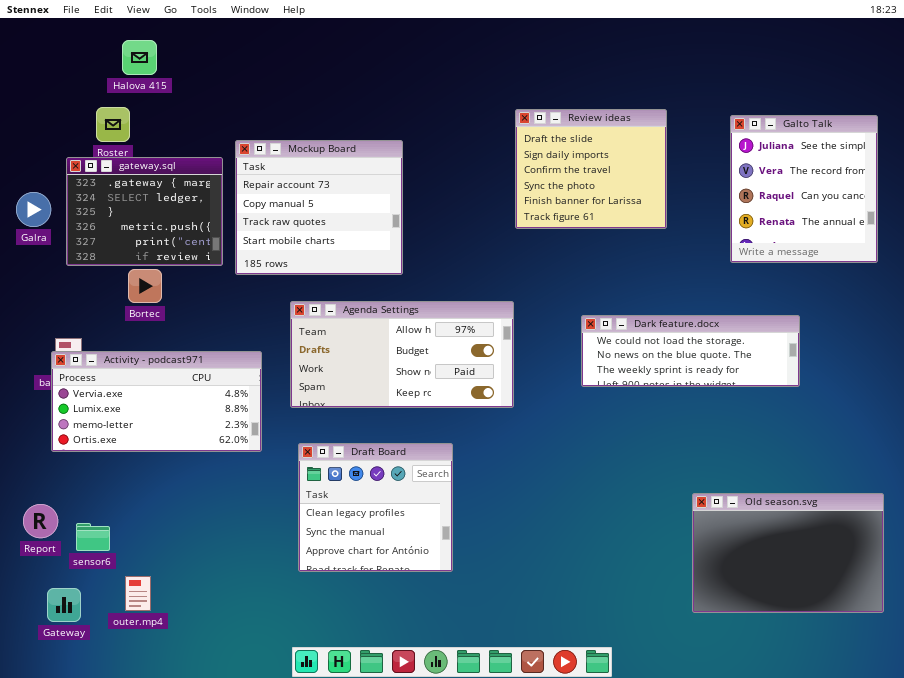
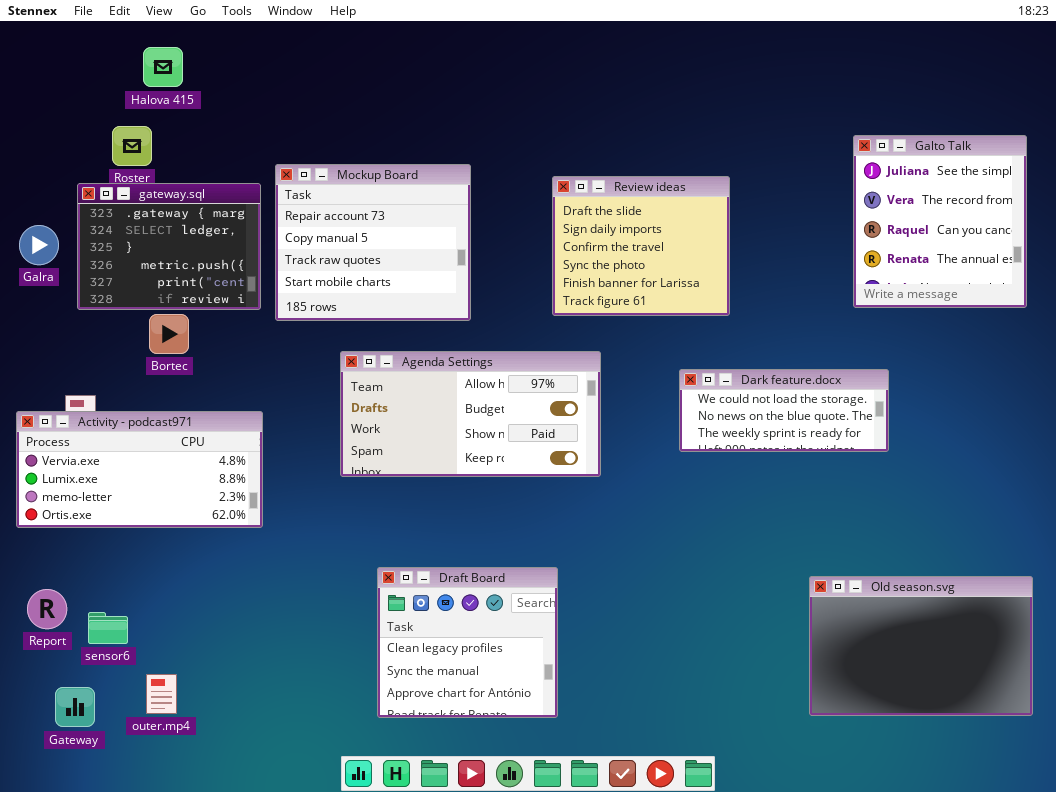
Review ideas: [515,109,667,229] -> [552,176,730,316], moved
Dark feature.docx: [581,315,800,387] -> [679,369,889,452], resized
Activity - podcast971: [51,351,262,452] -> [16,411,263,528], moved
Draft Board: [298,443,453,572] -> [377,567,558,718], moved

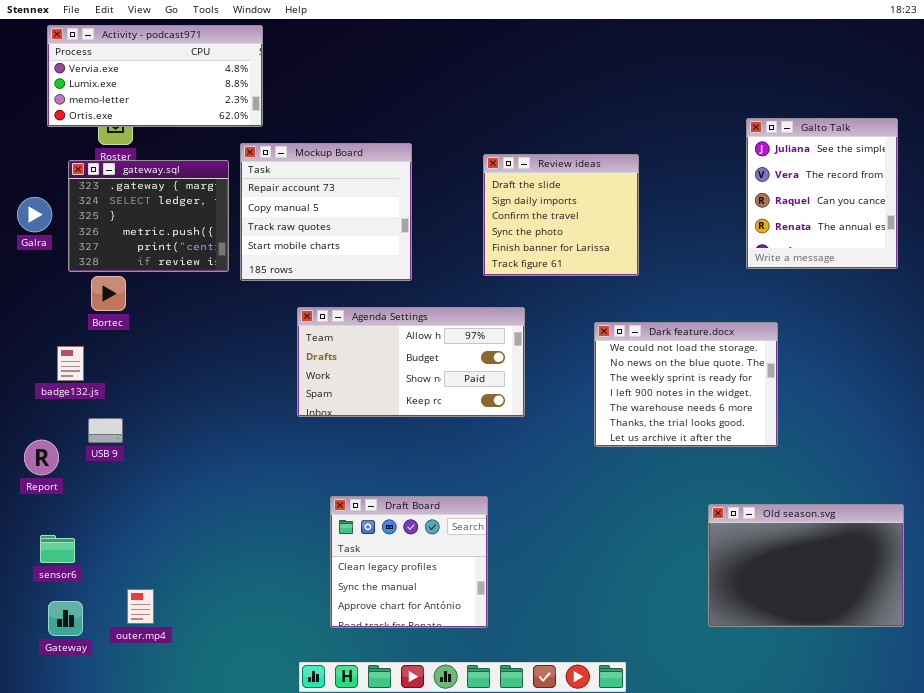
Bortec: [149,314,189,354] -> [91,276,126,311], moved
Dark feature.docx: [679,369,889,452] -> [594,322,778,447], resized
Activity - podcast971: [16,411,263,528] -> [47,25,263,127], moved
Report: [27,589,67,629] -> [24,440,59,475], moved
sensor6: [88,612,128,644] -> [40,535,75,563], moved

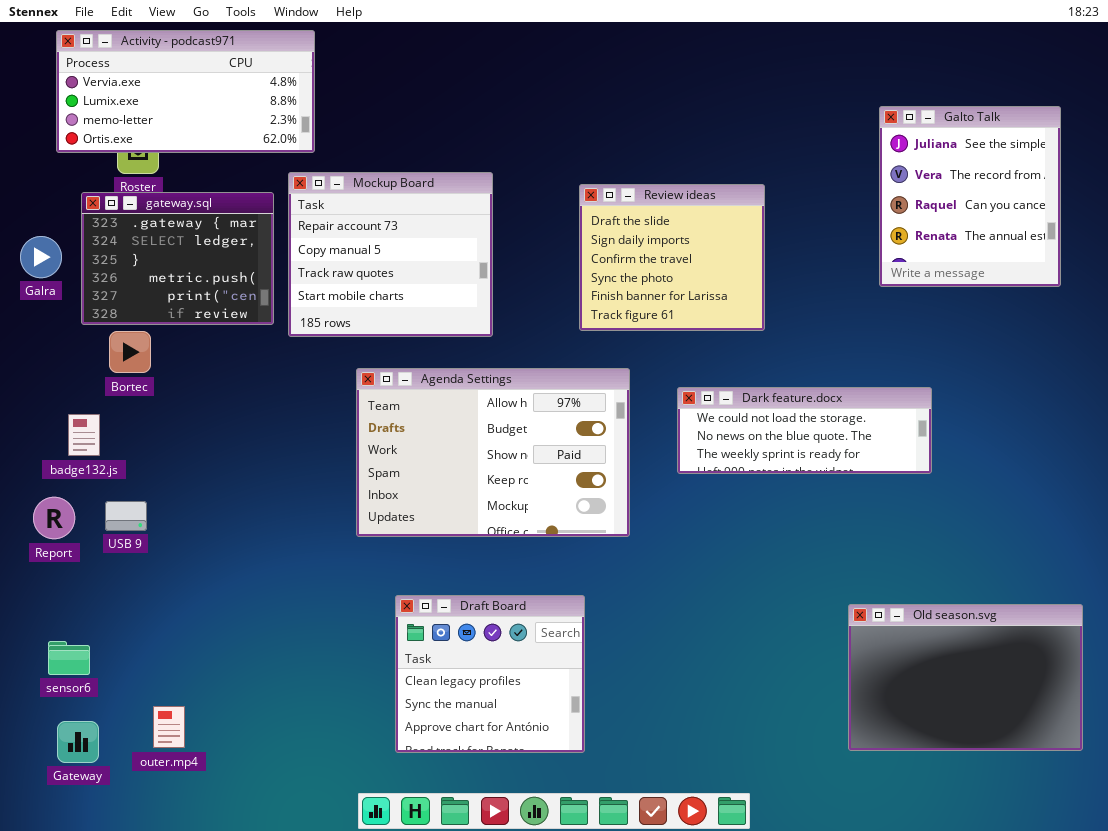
Galto Talk: [746,118,898,269] -> [879,106,1061,287], moved
Agenda Settings: [297,307,525,417] -> [356,368,630,537], resized
Dark feature.docx: [594,322,778,447] -> [677,387,932,474], resized
Report: [24,440,59,475] -> [33,497,75,539], moved

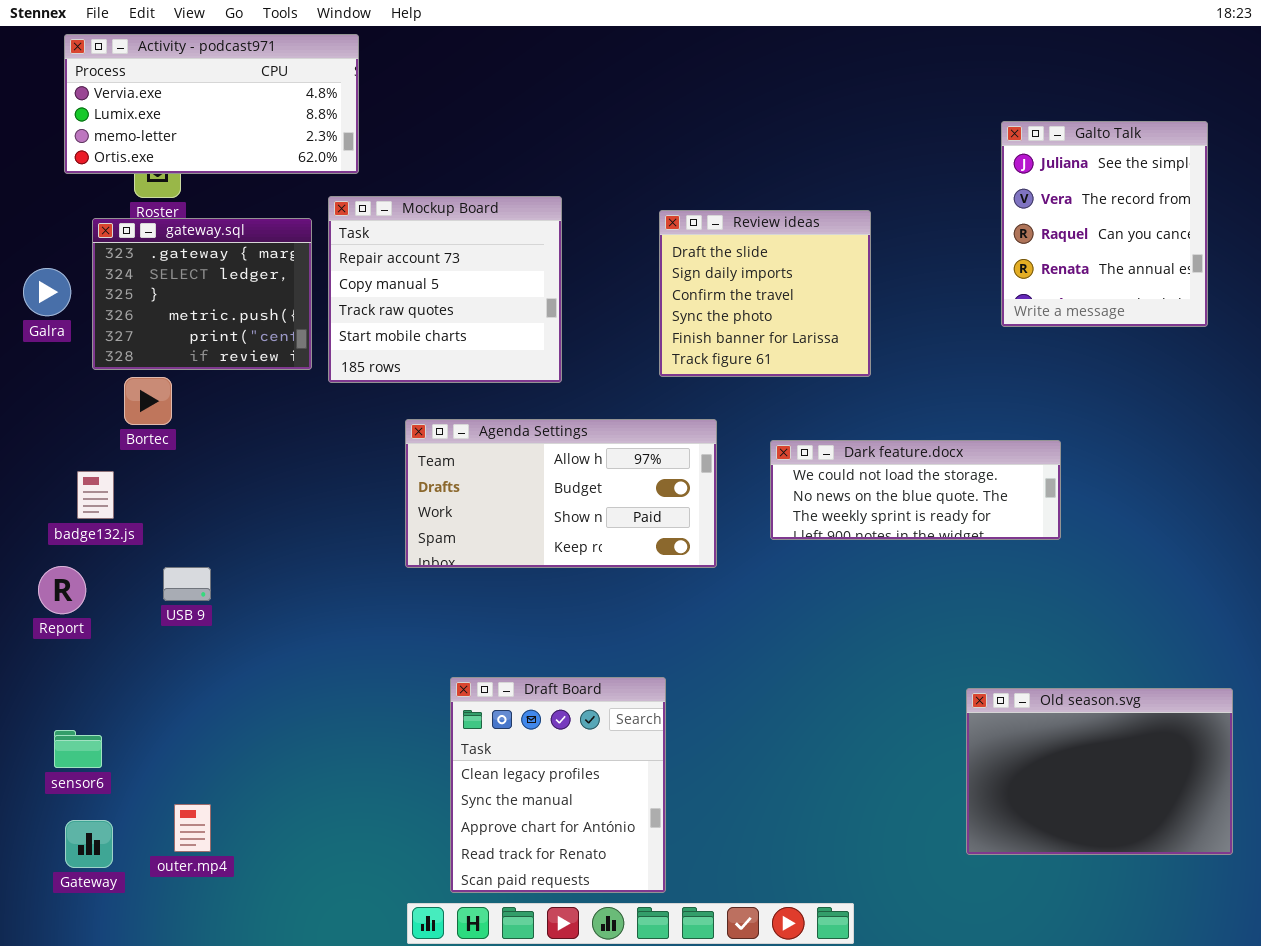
Agenda Settings: [356,368,630,537] -> [405,419,717,568], resized
USB 9: [105,501,147,531] -> [163,567,211,601], moved
Draft Board: [395,595,585,753] -> [450,677,666,893], resized

